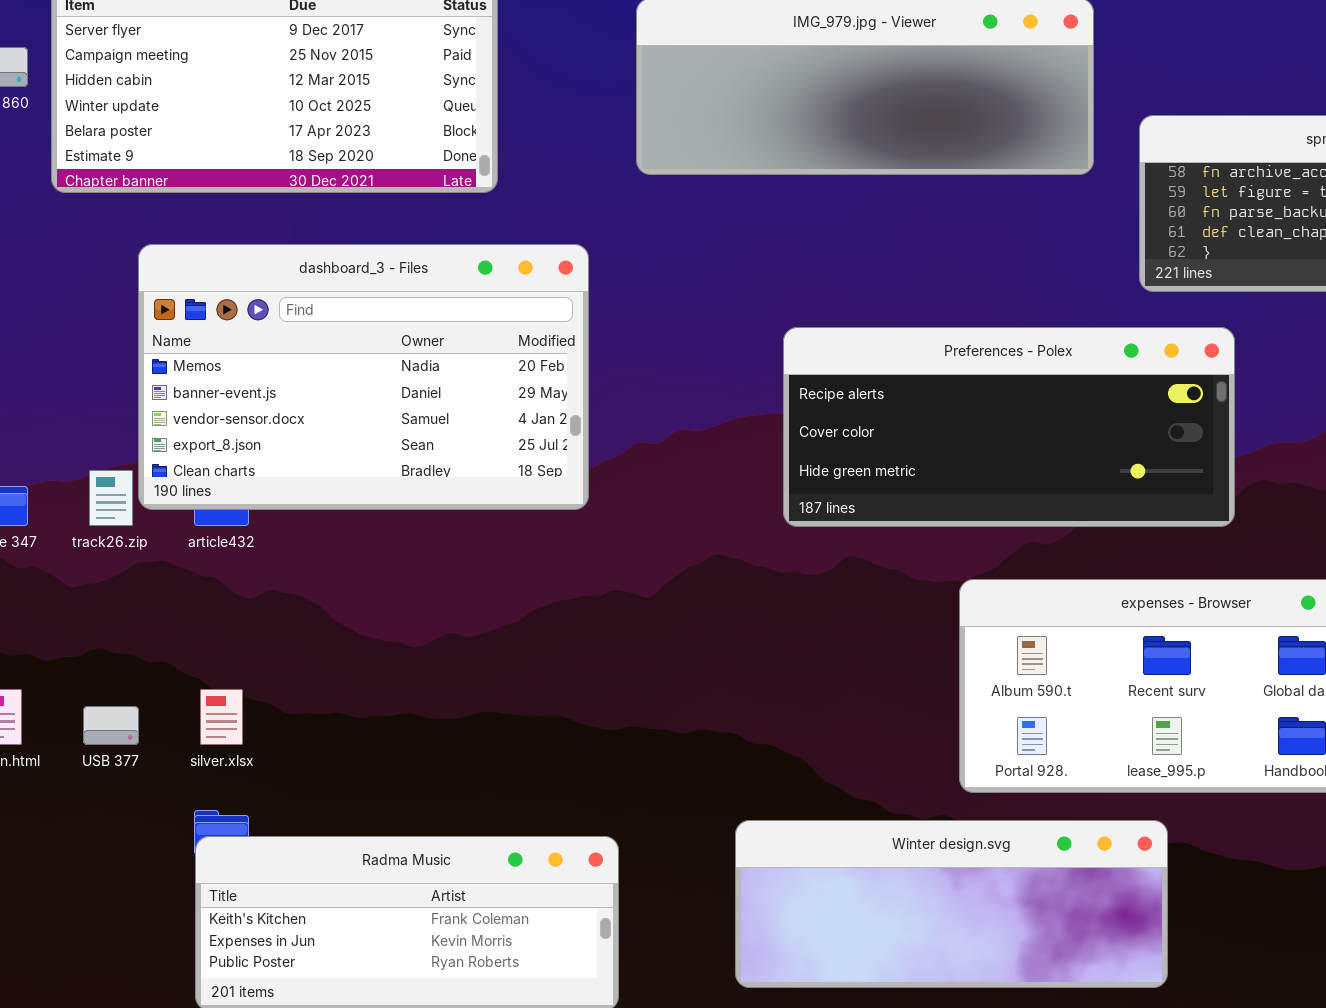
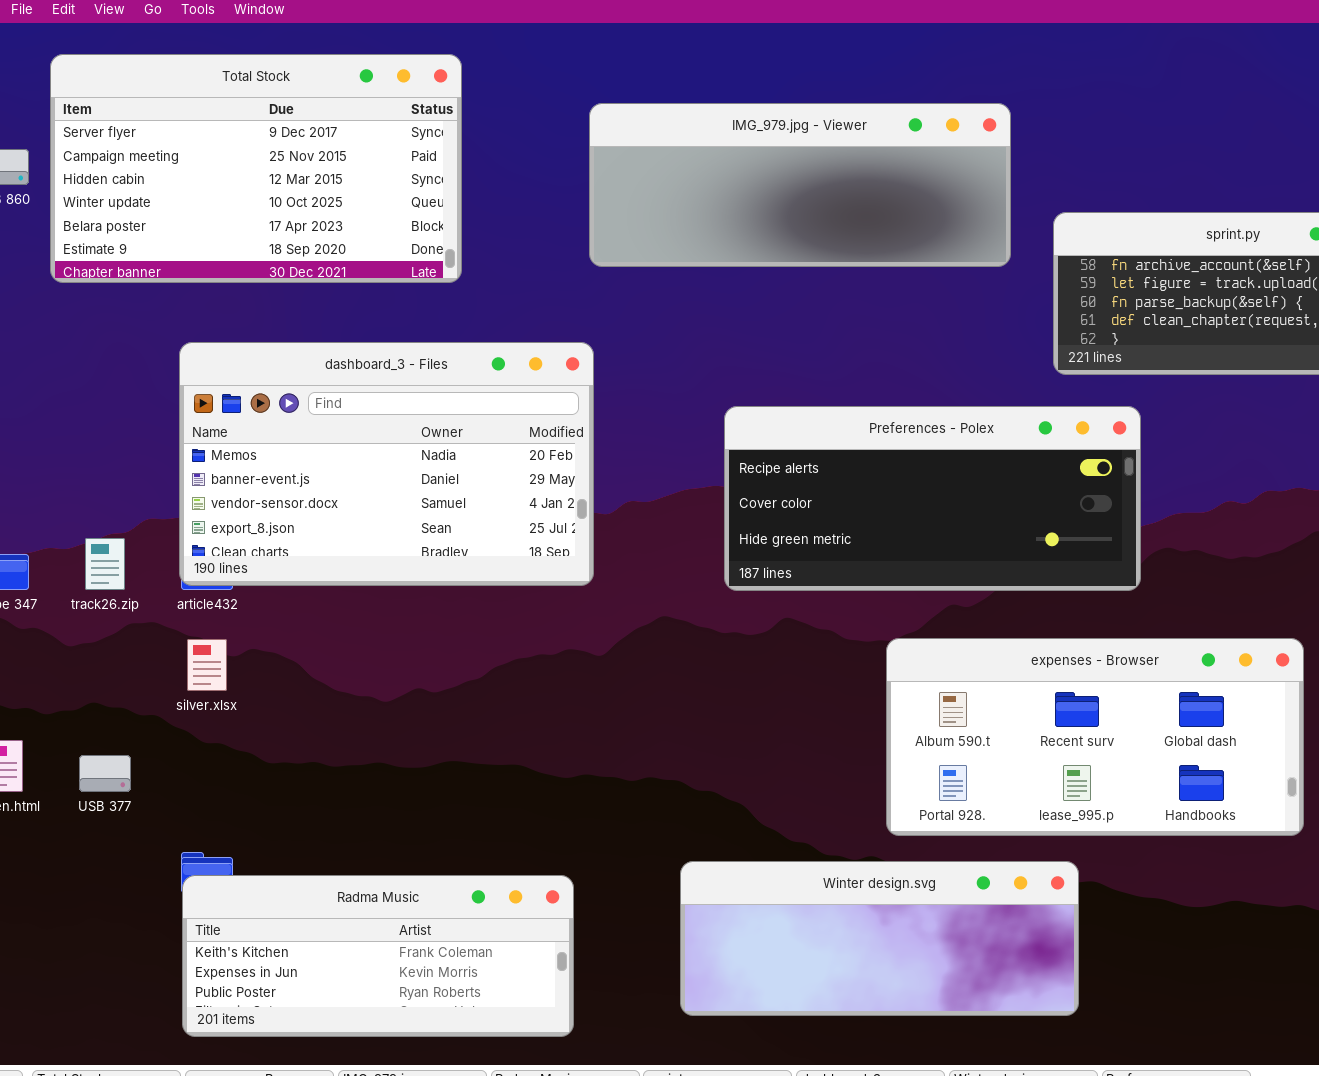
dashboard_3 - Files: [138,244,589,510] -> [179,342,594,586], moved
silver.xlsx: [200,689,243,745] -> [187,639,227,691], moved

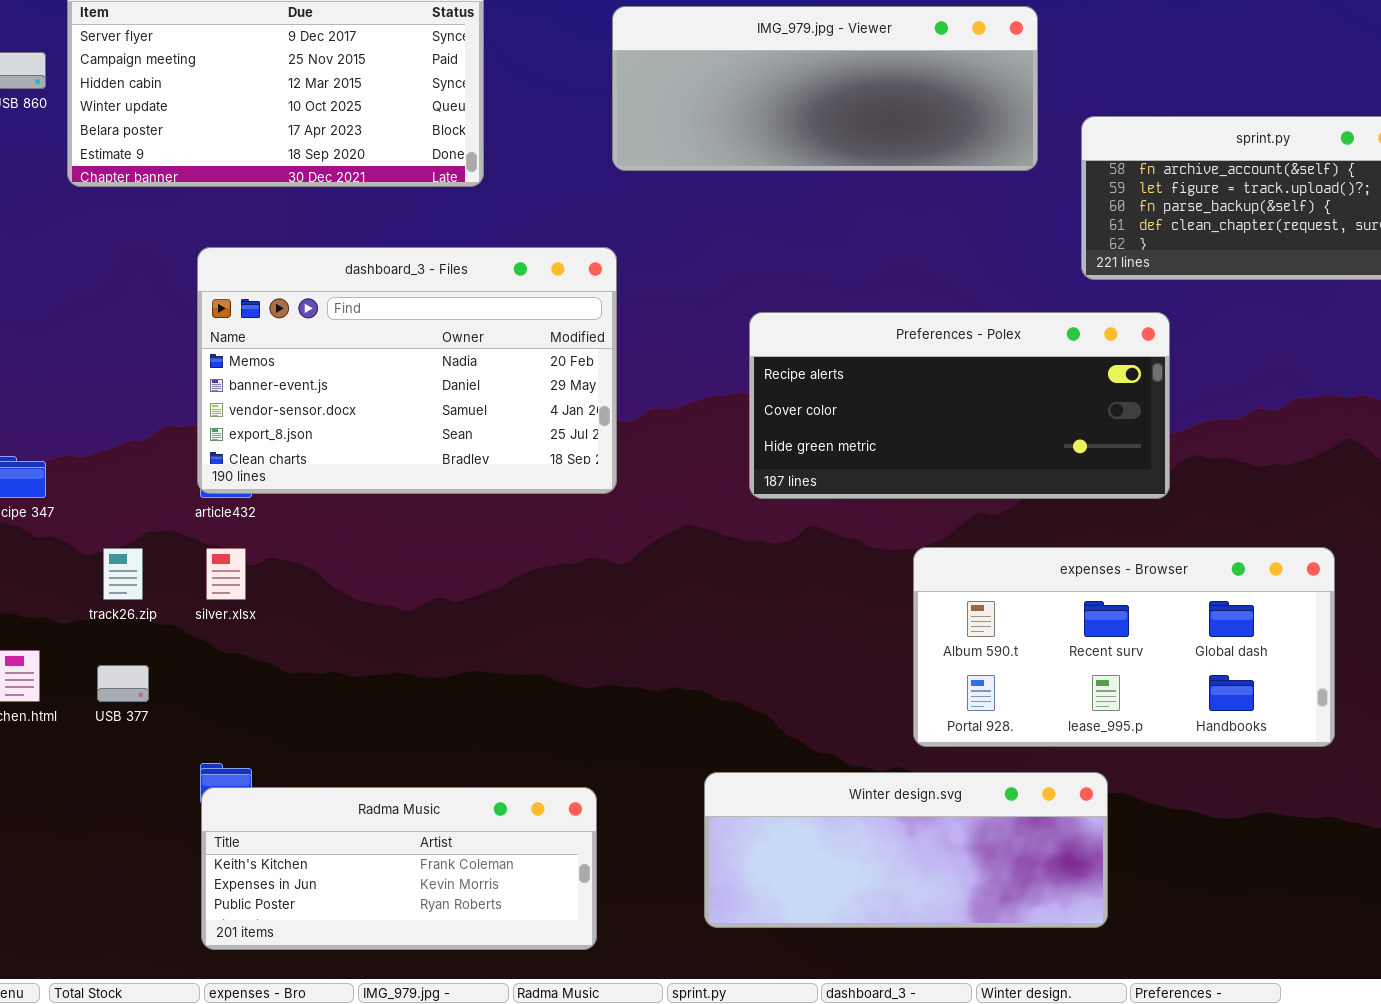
track26.zip: [85,538,125,590] -> [103,548,143,600], moved

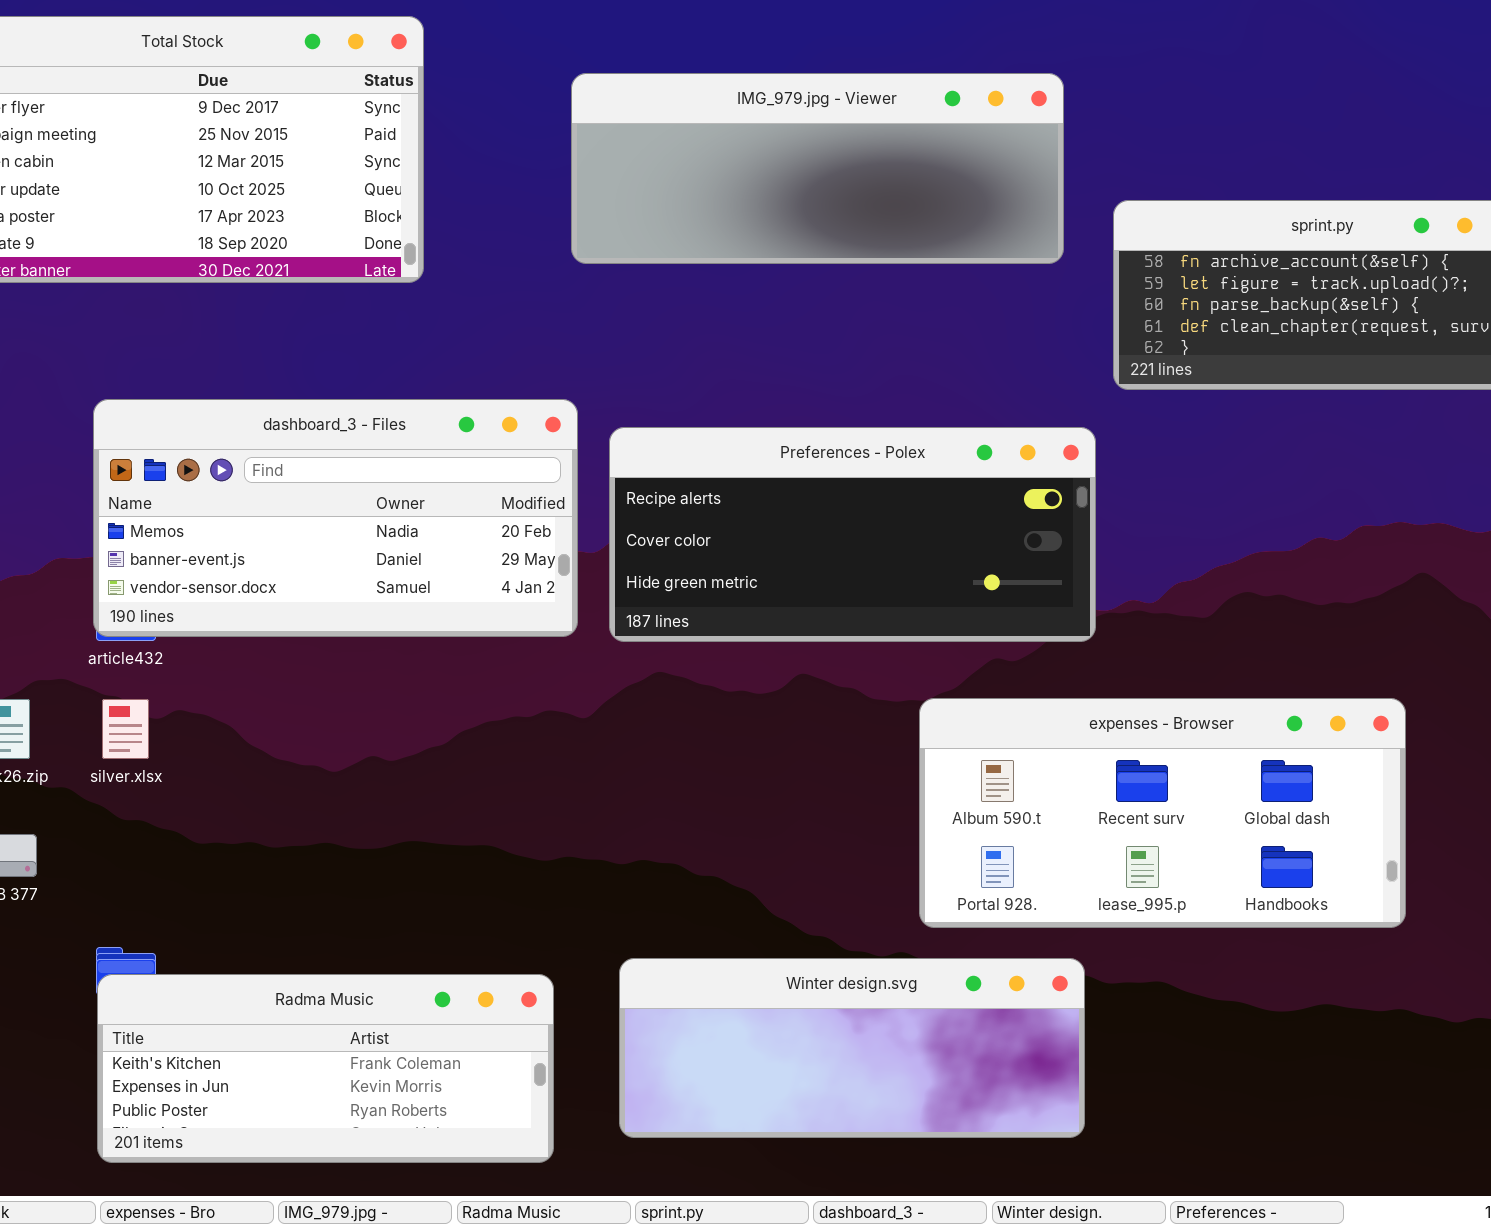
dashboard_3 - Files: [197,247,617,494] -> [93,399,578,637], resized
Preferences - Polex: [749,312,1170,499] -> [609,427,1096,642], moved
Winter design.svg: [704,772,1108,928] -> [619,958,1085,1138], moved

